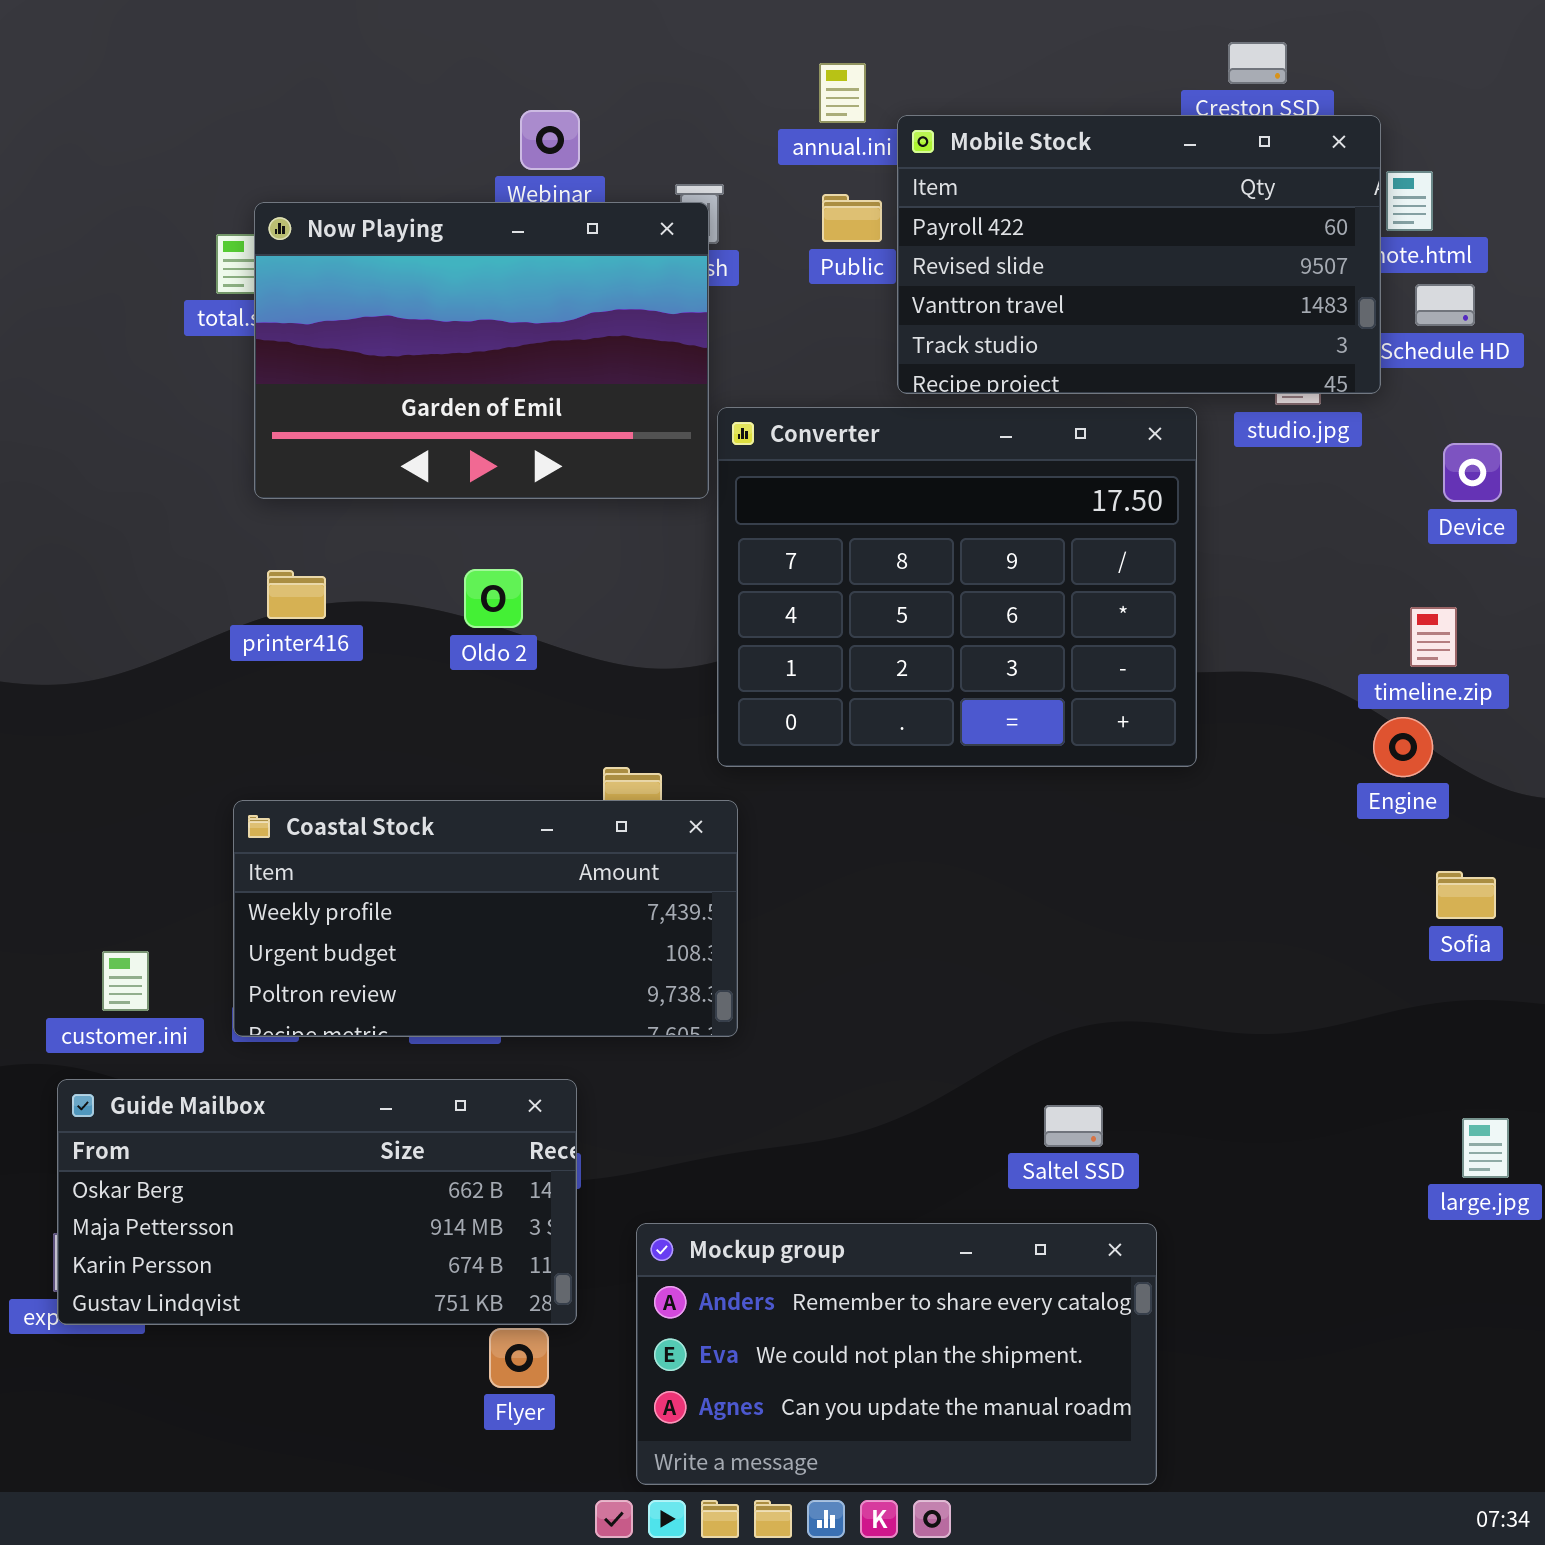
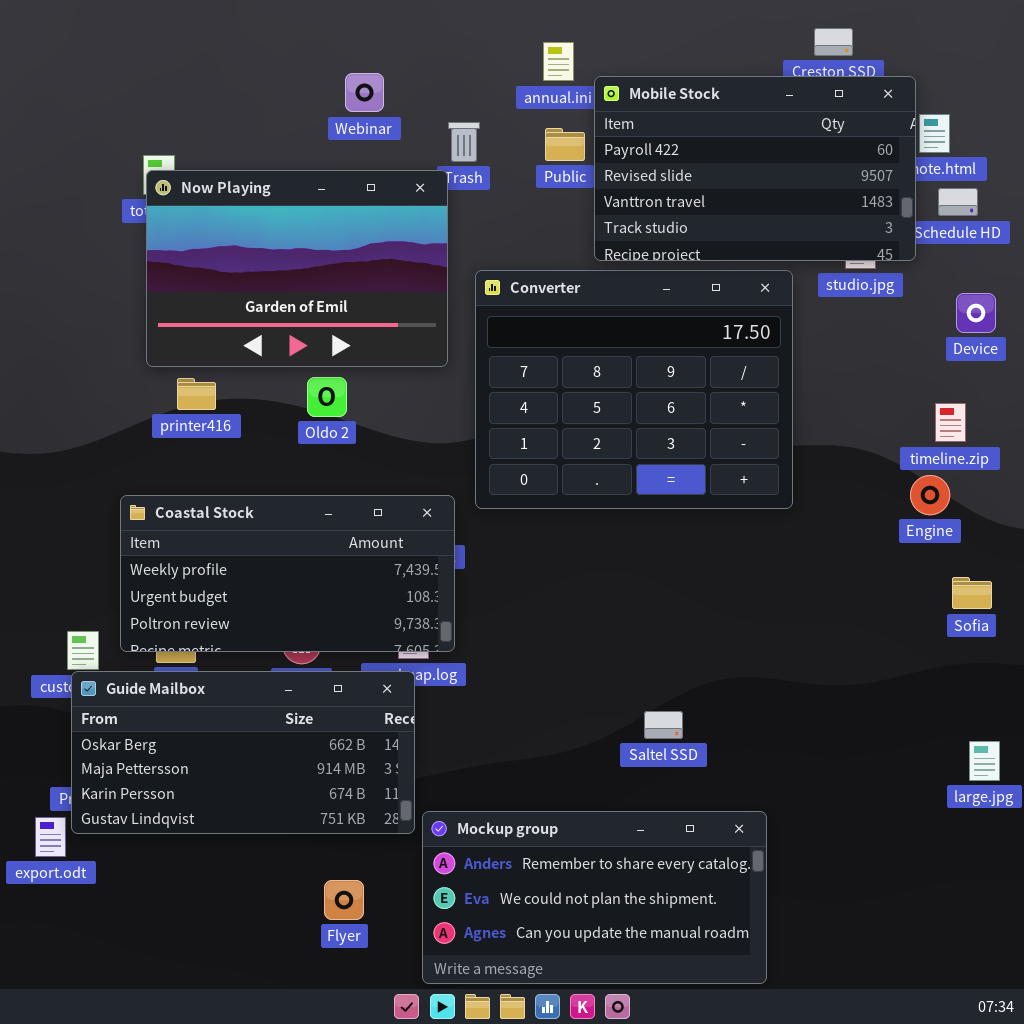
Now Playing: [254,202,709,499] -> [146,170,448,367], moved
Coastal Stock: [233,800,738,1037] -> [120,495,455,652], moved
Guide Mailbox: [57,1079,577,1325] -> [71,671,415,834], moved
Saltel SSD: [1044,1105,1103,1147] -> [644,711,683,739], moved

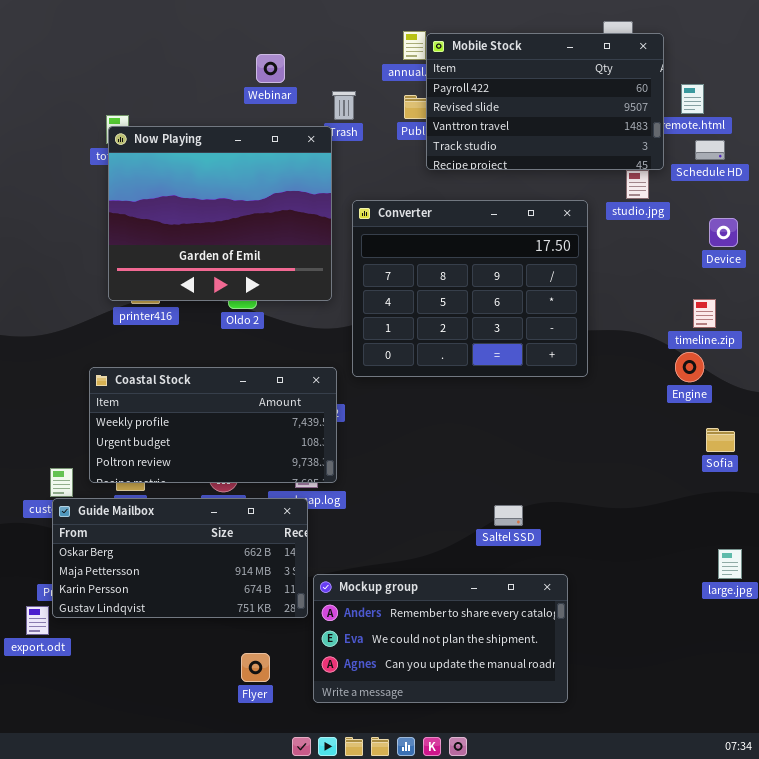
Mobile Stock: [594,76,916,261] -> [426,33,664,170], moved
Now Playing: [146,170,448,367] -> [108,126,332,301], resized
Saltel SSD: [644,711,683,739] -> [494,505,523,526], moved
Mockup group: [422,811,767,984] -> [313,574,568,703], moved

